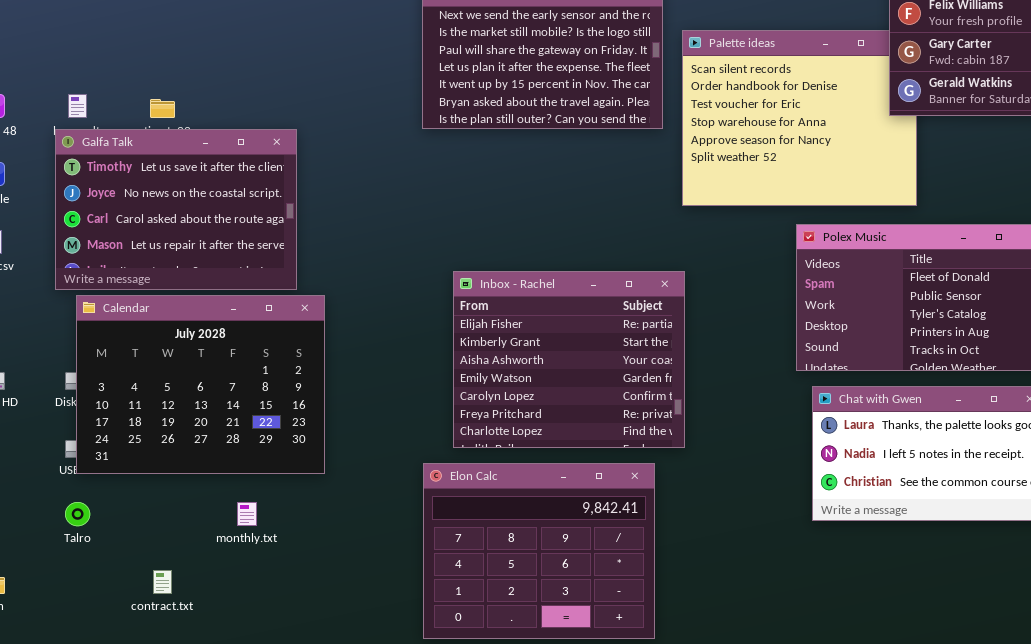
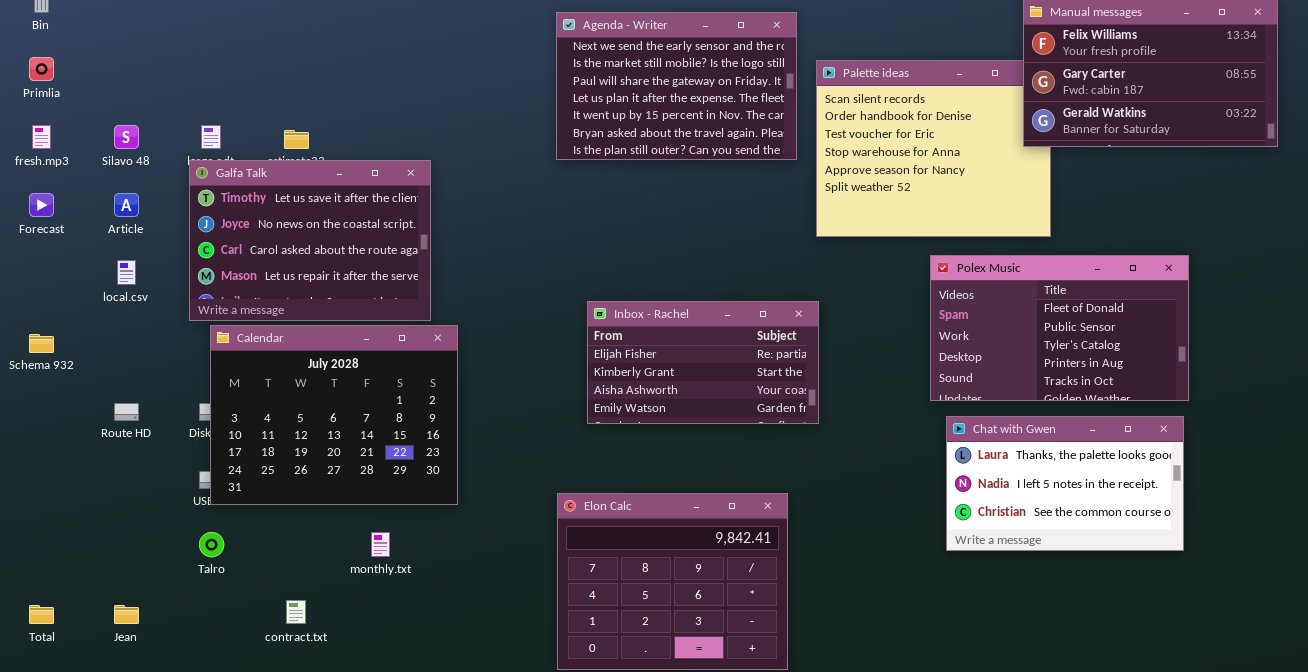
Inbox - Rachel: [453,271,685,448] -> [587,301,819,424], resized

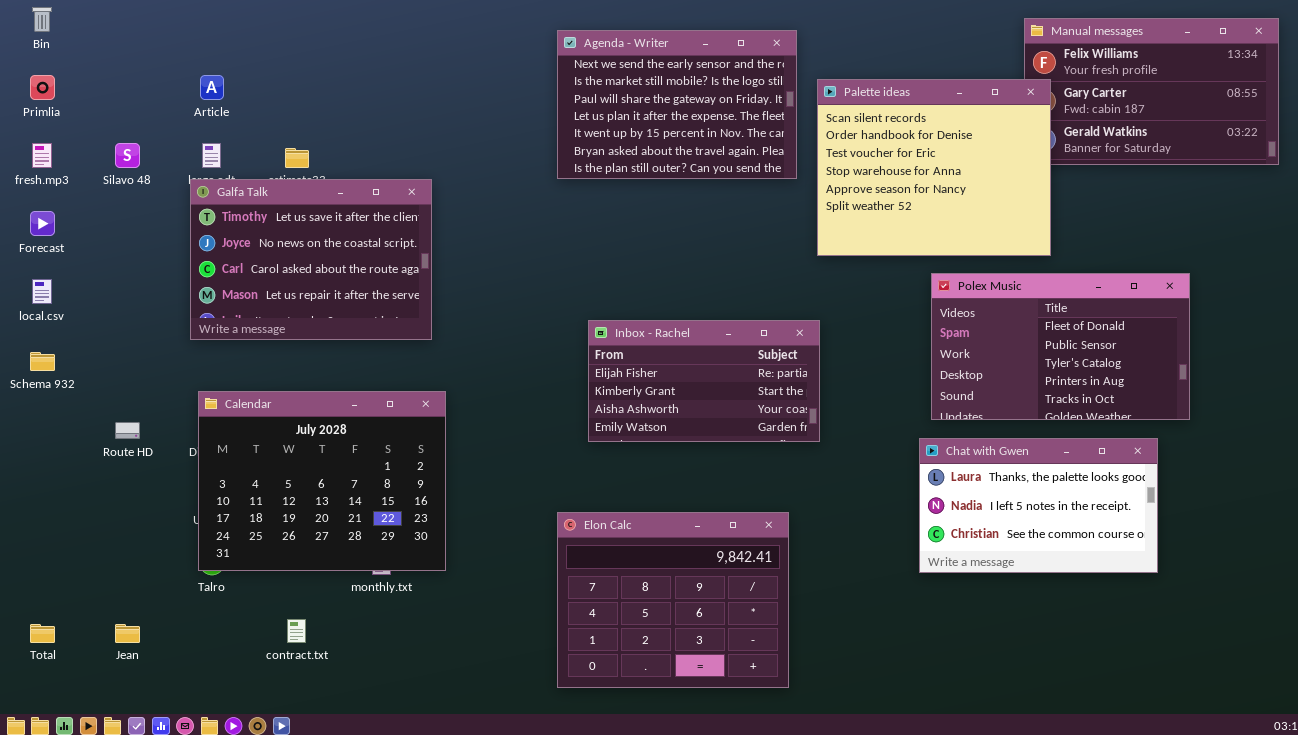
Palette ideas: [816,60,1051,237] -> [817,79,1051,256], raised
Article: [114,193,139,217] -> [200,75,224,100], moved
local.csv: [117,260,136,285] -> [32,279,52,304], moved
Calendar: [210,325,458,505] -> [198,391,446,571], moved
Chat with Gwen: [946,416,1184,551] -> [919,438,1158,573], moved

